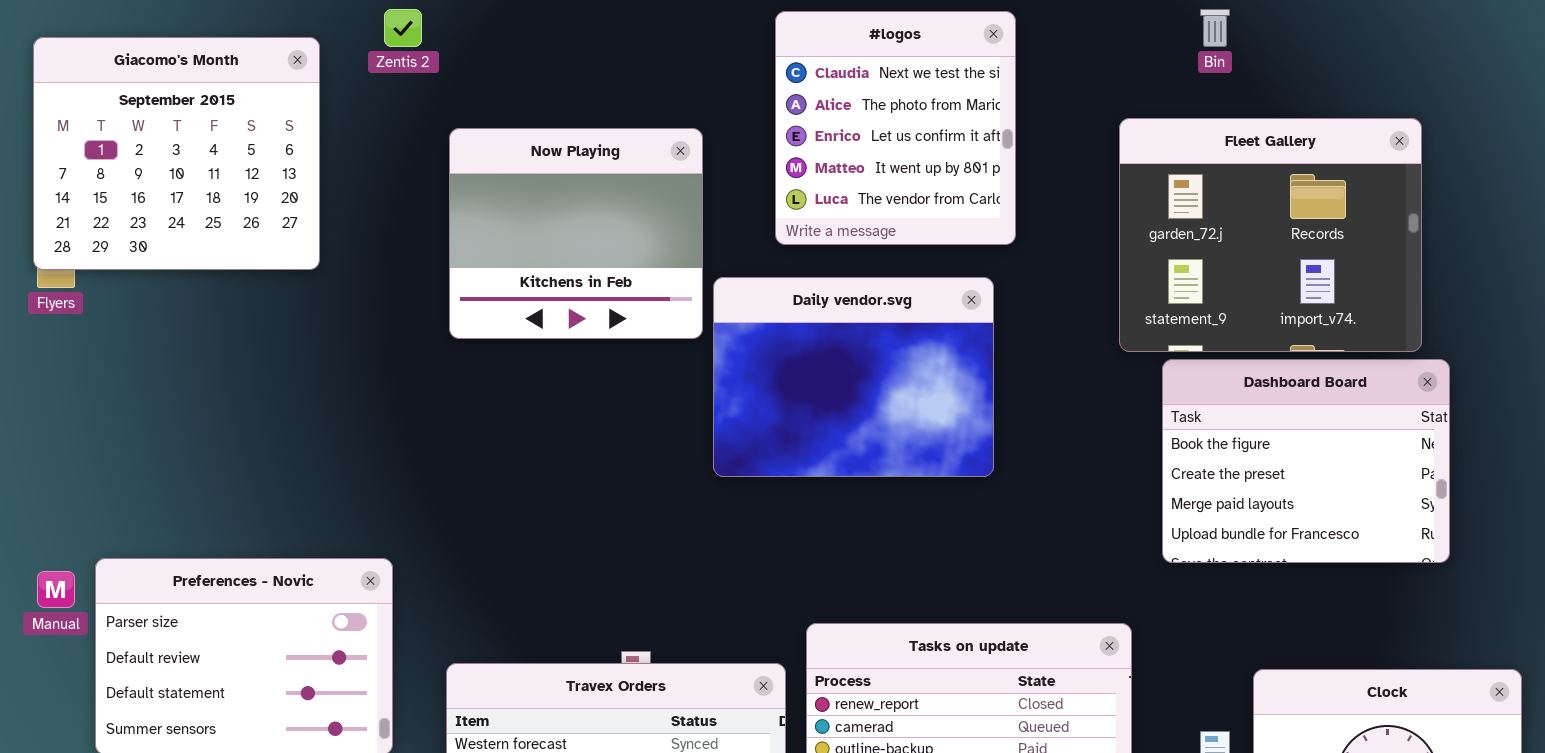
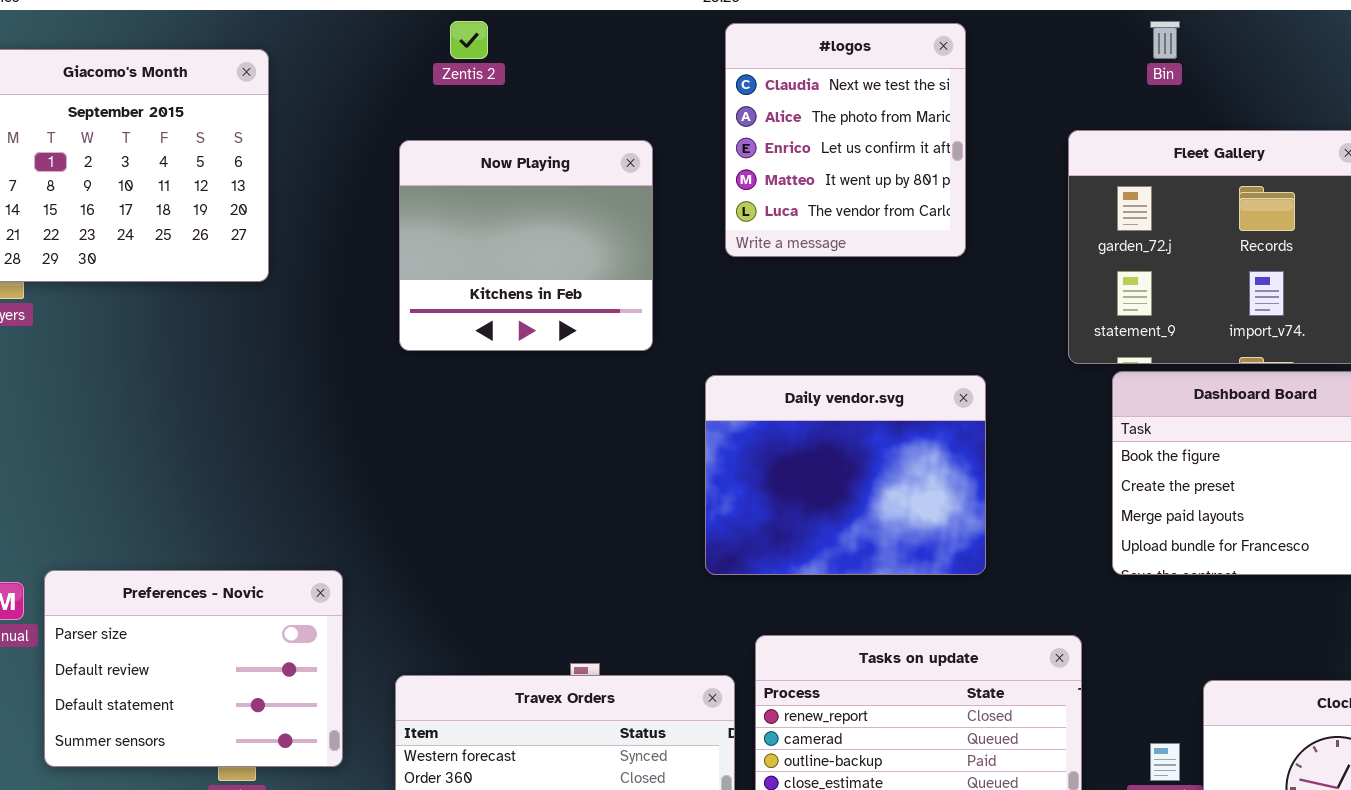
Zentis 2: [384,9,422,47] -> [450,21,488,59], moved
Daily vendor.svg: [713,277,994,477] -> [705,375,986,575], moved

